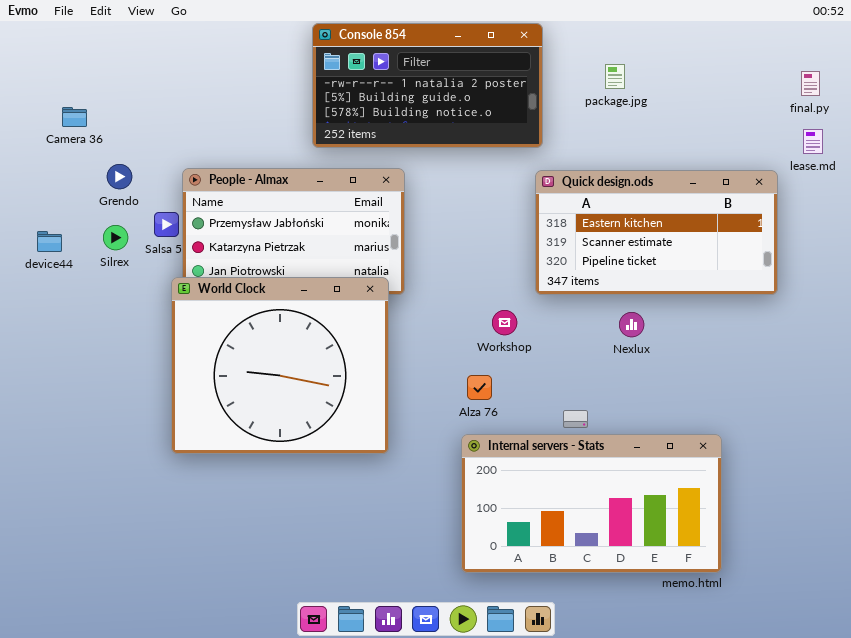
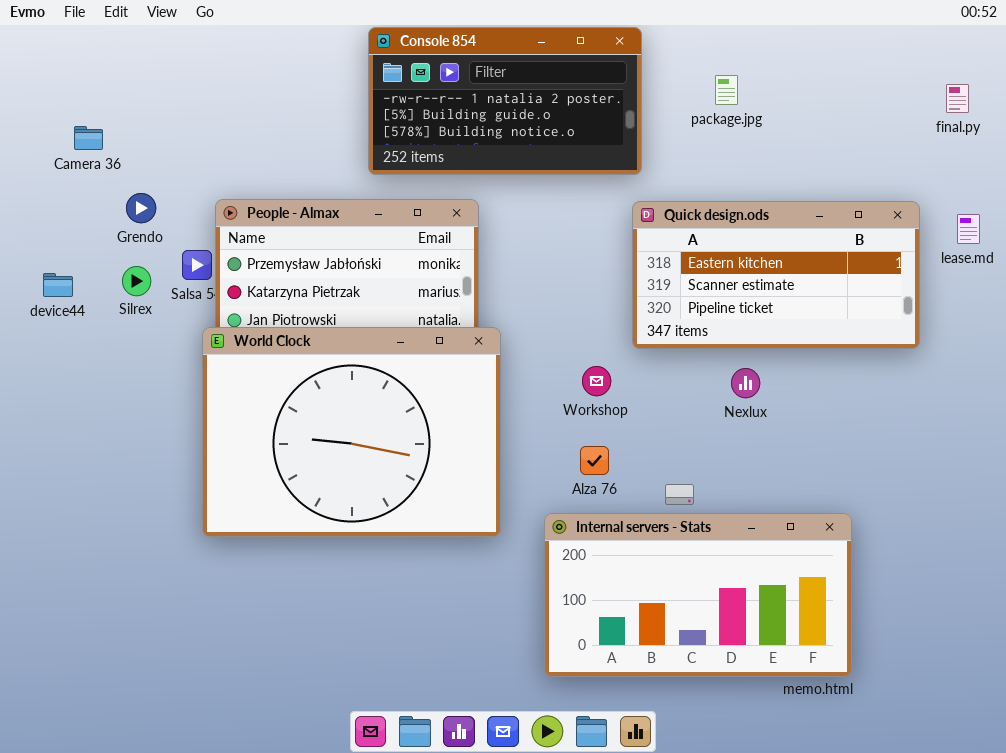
lease.md: [803,129,823,154] -> [957,214,980,244], moved
World Clock: [171,277,389,454] -> [202,327,501,537], resized
Alza 76: [467,375,492,400] -> [580,446,609,475], moved

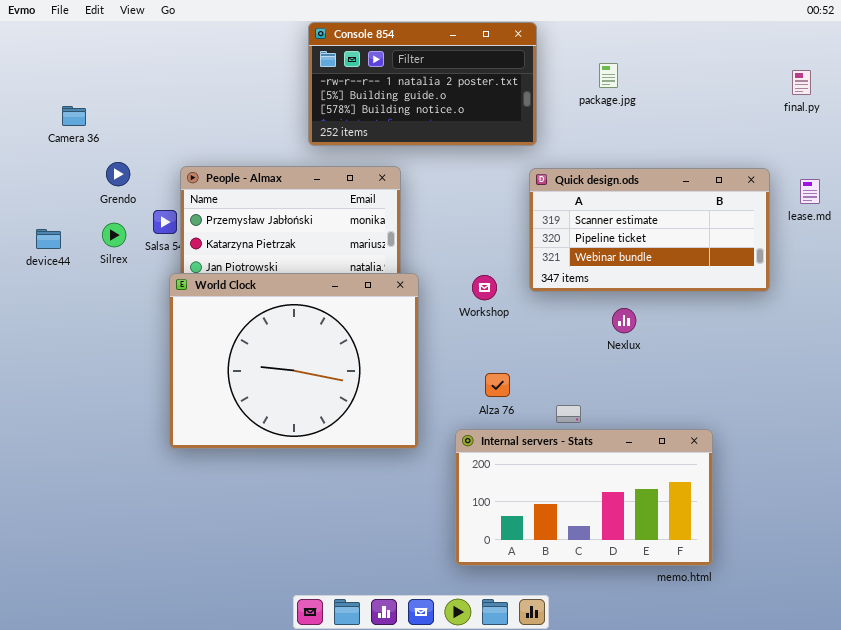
Quick design.ods: [632,201,920,349] -> [529,168,770,292], scrolled down 1 row
Workshop: [582,366,611,396] -> [472,275,497,300], moved

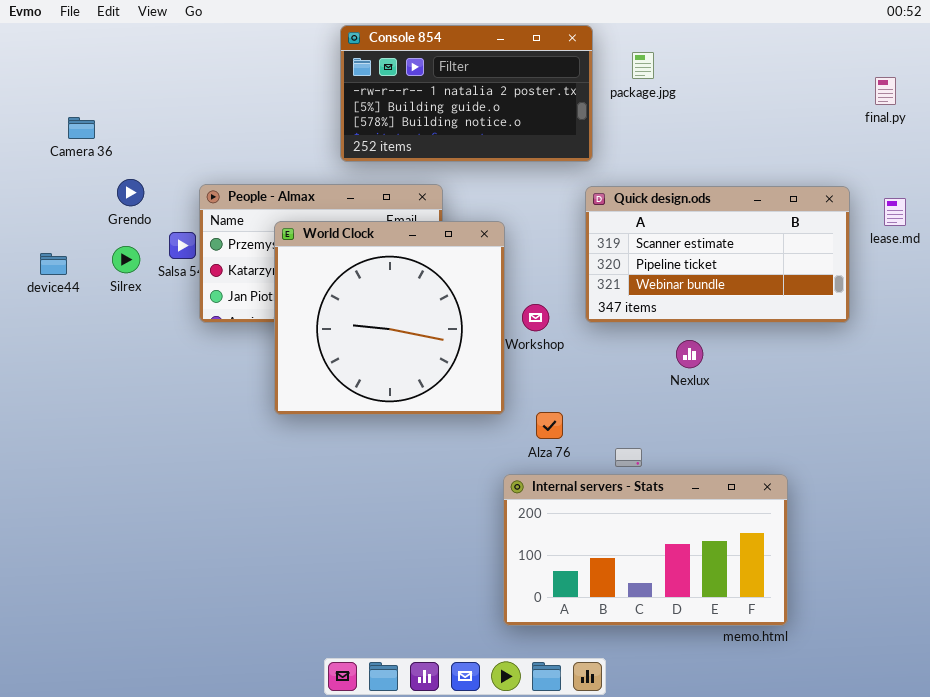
package.jpg: [599,63,618,88] -> [632,52,654,79], moved
World Clock: [169,273,419,449] -> [274,221,505,415], moved, resized

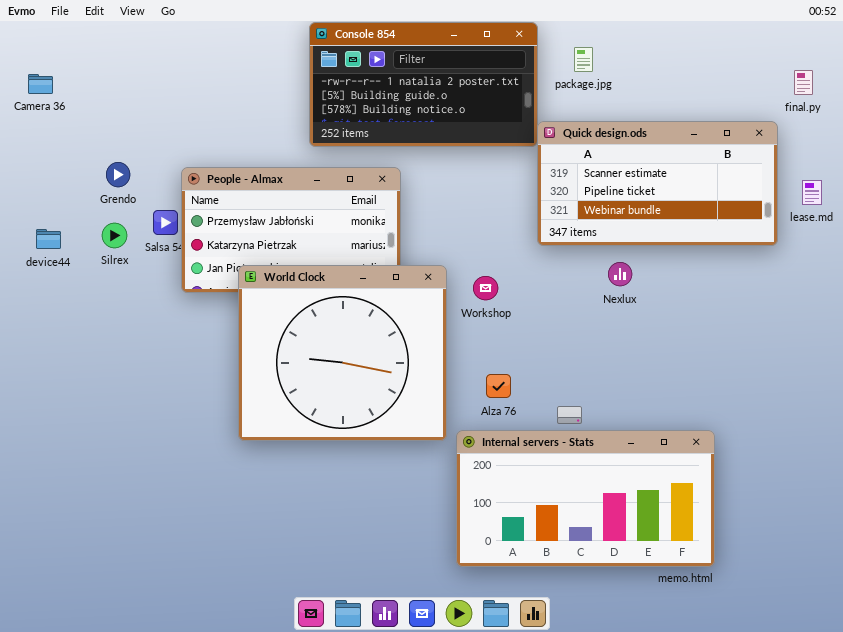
Camera 36: [68,117,95,139] -> [28,74,53,94], moved
Quick design.ods: [585,186,850,323] -> [537,121,778,246], moved
World Clock: [274,221,505,415] -> [238,265,447,441], moved
Nexlux: [676,340,703,368] -> [608,262,632,286], moved

